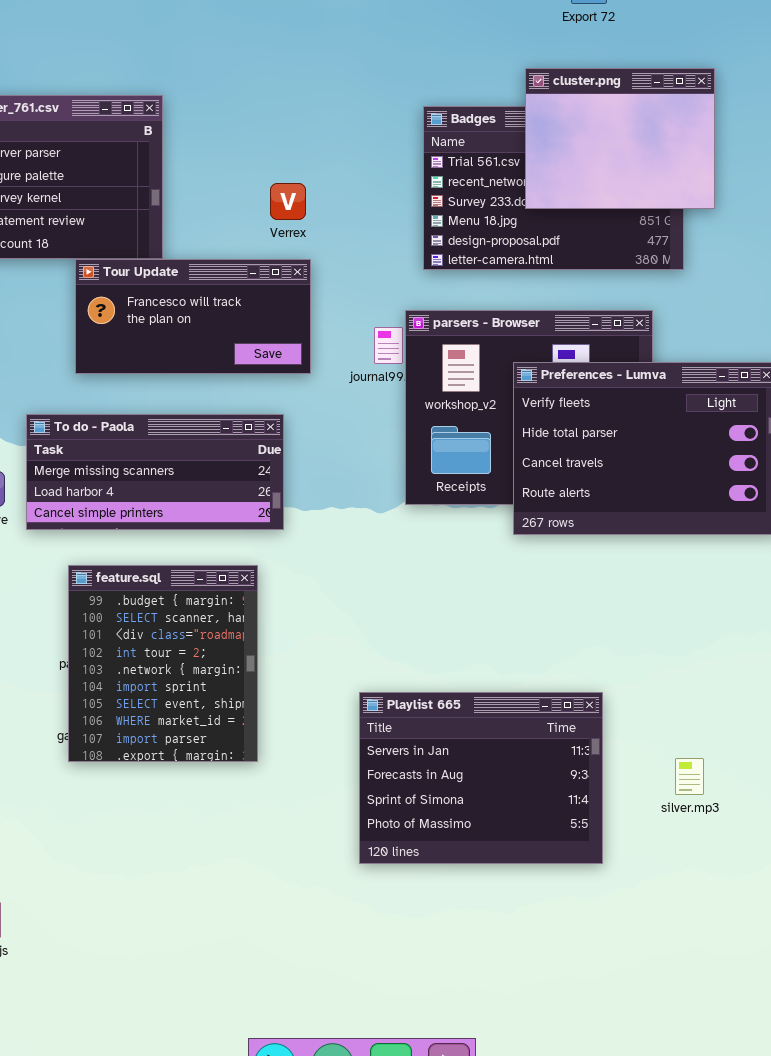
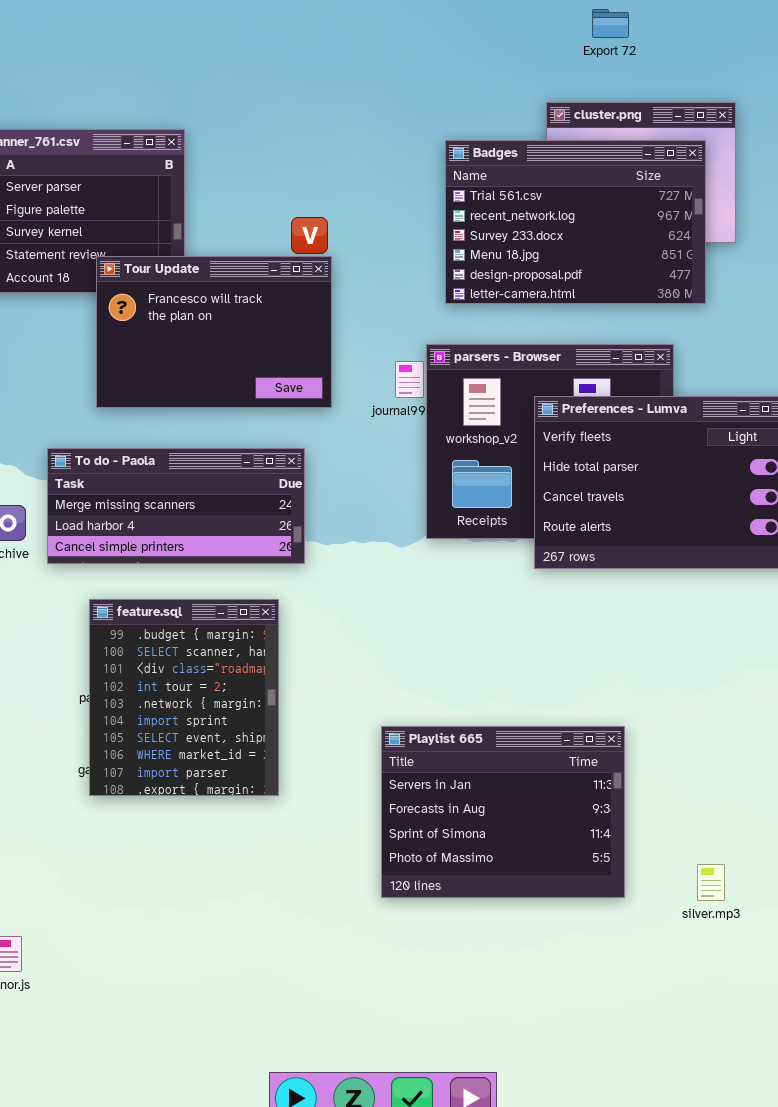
Badges: [423,106,684,270] -> [445,140,706,304], raised
Tour Update: [75,259,311,374] -> [96,256,332,408], resized
silver.mp3: [675,758,704,795] -> [697,864,725,901], moved

